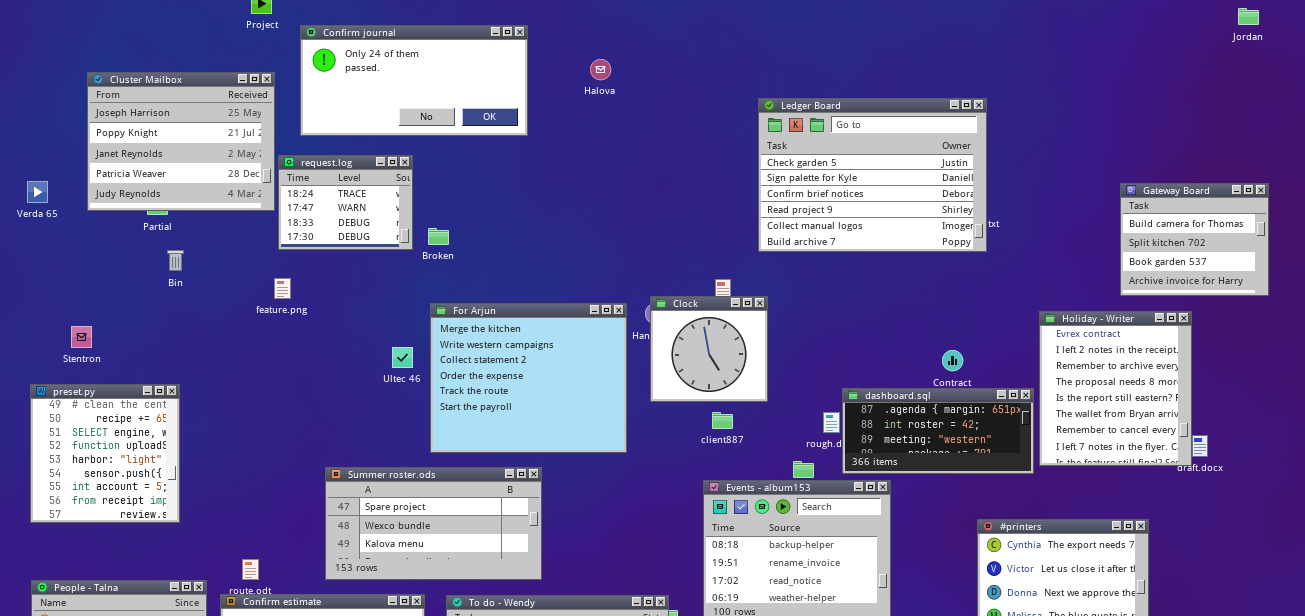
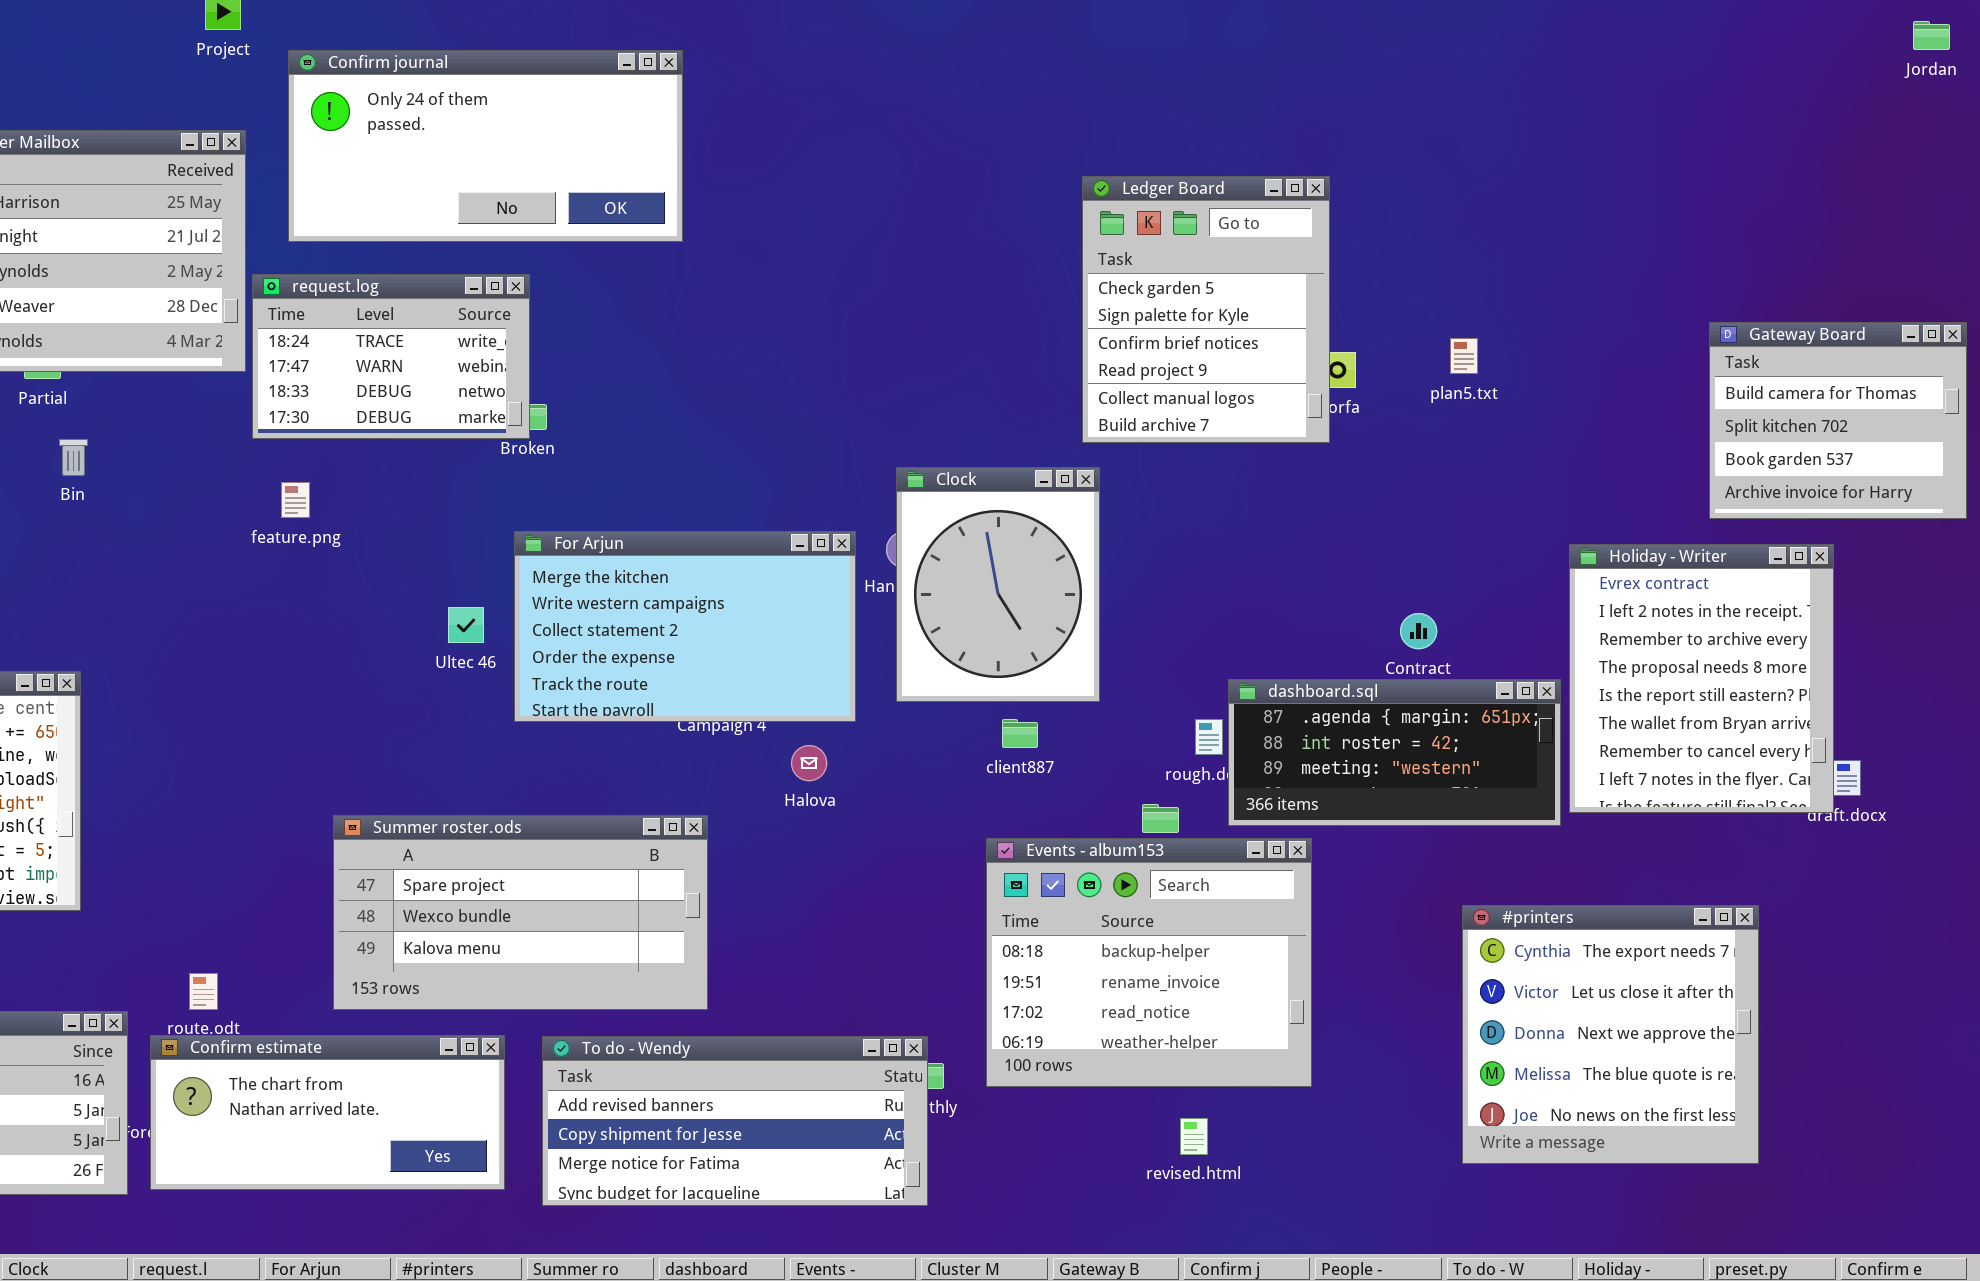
Halova: [590,59,611,80] -> [791,745,827,781], moved
Ledger Board: [758,98,987,252] -> [1082,176,1330,443], resized
request.log: [278,155,413,250] -> [252,274,530,439], resized
feature.png: [274,278,291,299] -> [281,482,310,518], moved
Clock: [650,296,768,402] -> [896,467,1100,702], resized
For Arjun: [430,303,627,453] -> [514,531,856,722], resized

